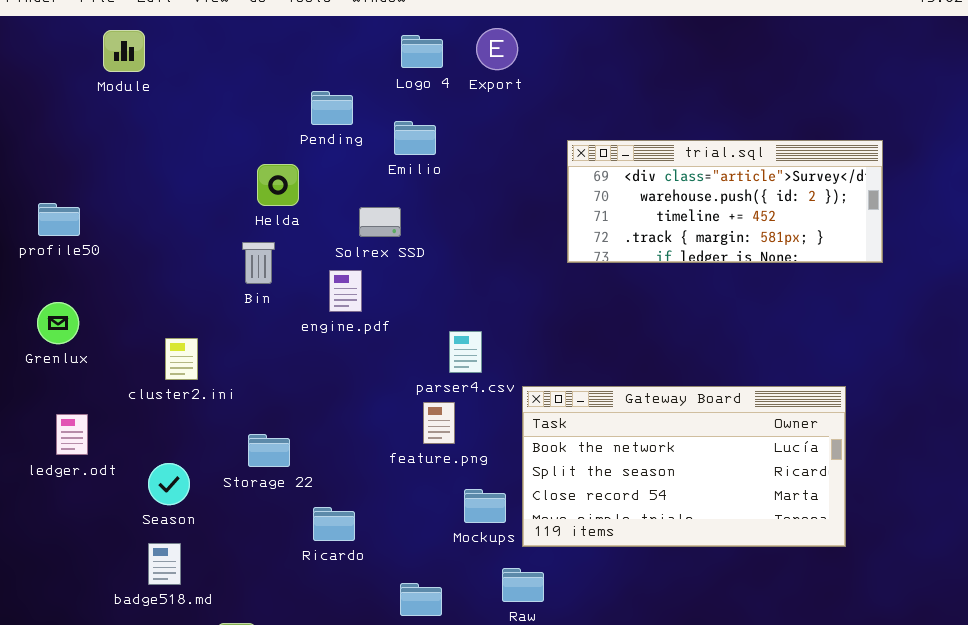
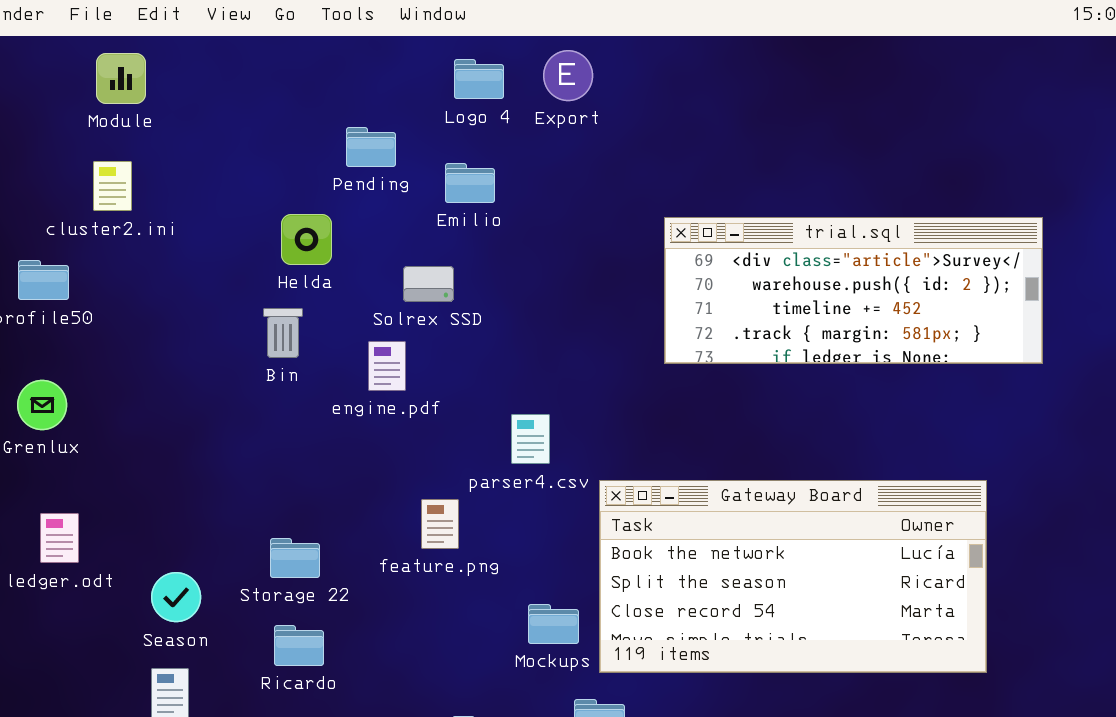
trial.sql: [567,140,883,263] -> [664,217,1043,364], moved
cluster2.ini: [165,338,198,380] -> [93,161,132,211], moved
feature.png: [423,402,455,444] -> [421,499,459,549], moved
Ricardo: [313,507,355,541] -> [274,625,324,666], moved

